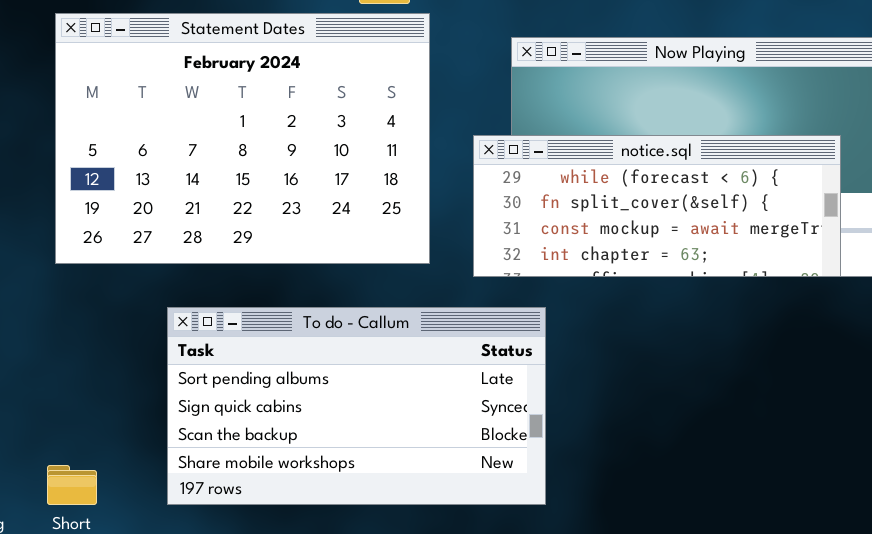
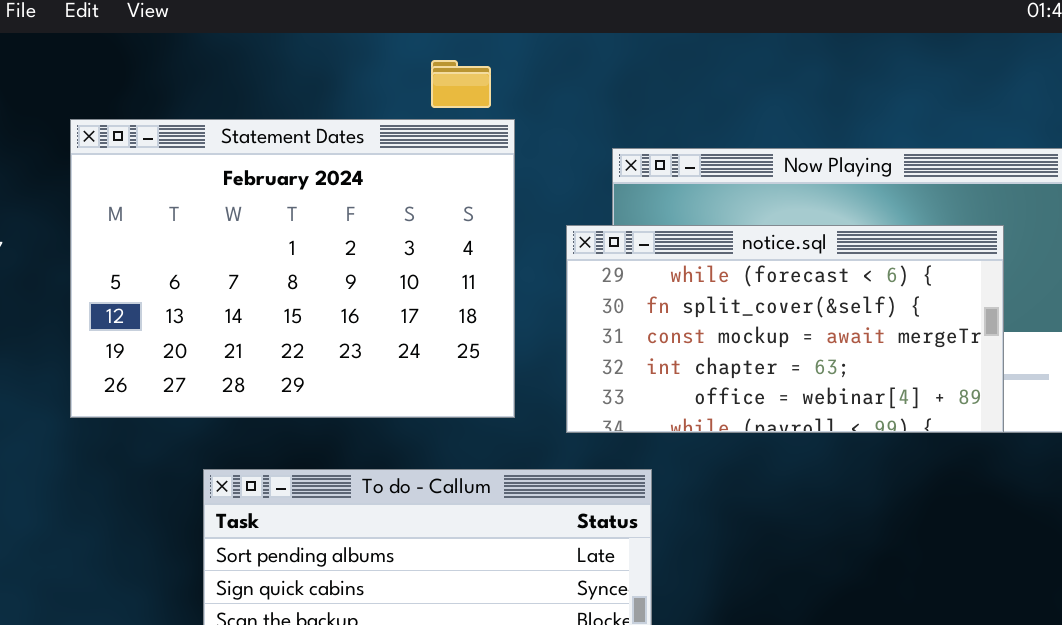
notice.sql: [473,135,841,277] -> [566,225,1004,433], resized

